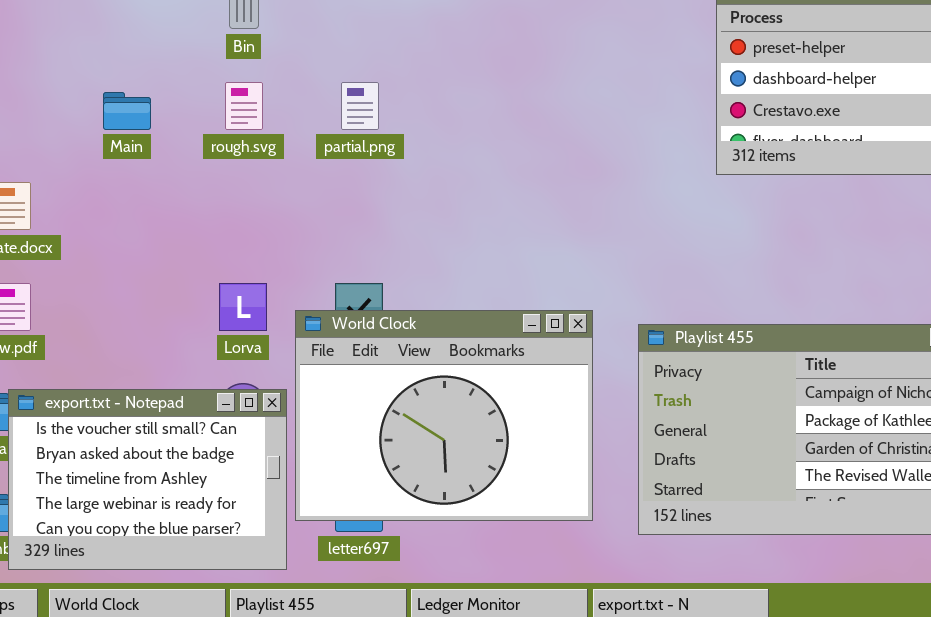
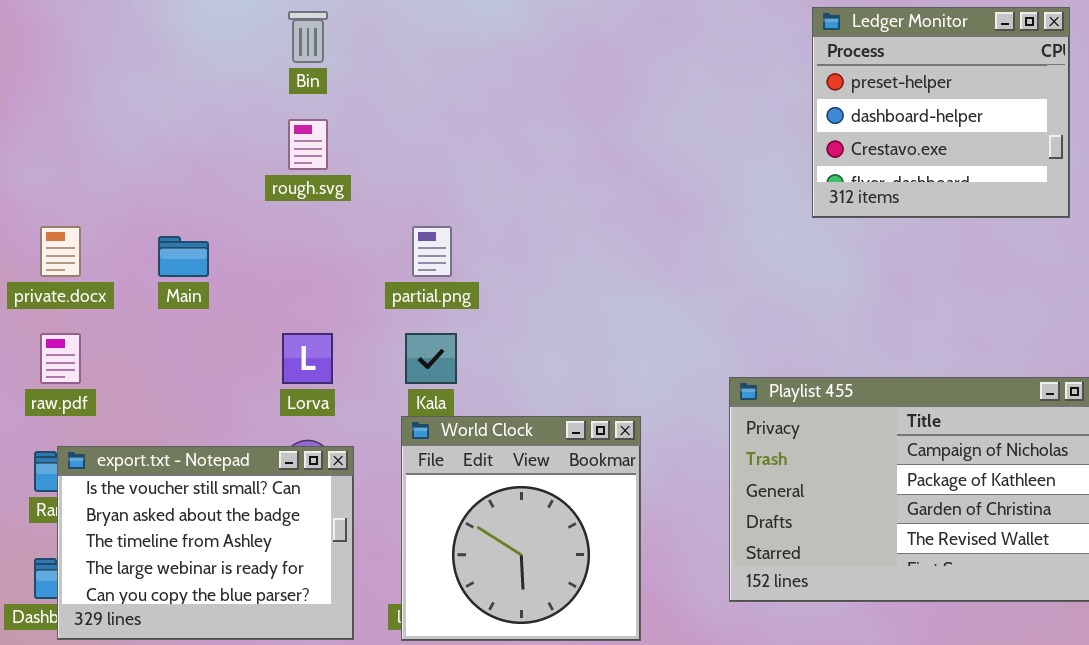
partial.png: [341,82,379,130] -> [412,226,452,277], moved
Main: [103,92,151,130] -> [158,236,209,277], moved
World Clock: [295,310,593,521] -> [401,416,641,641], moved, resized

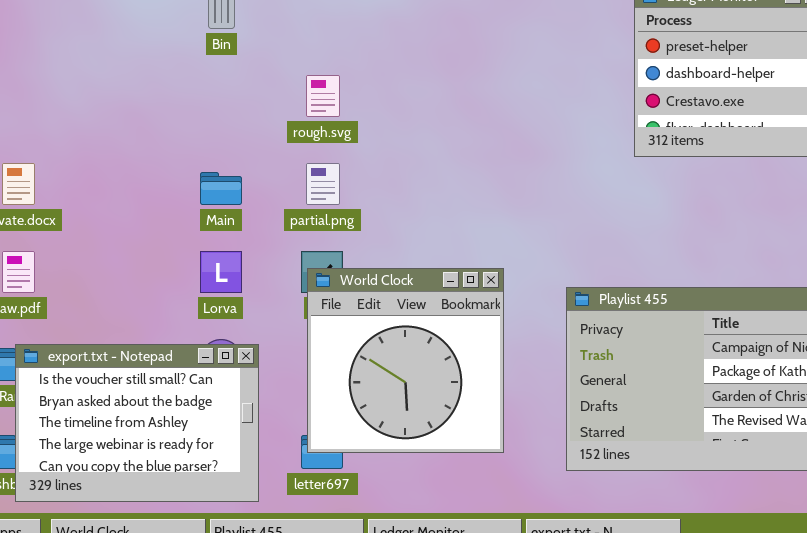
rough.svg: [288,119,328,170] -> [306,75,340,117], moved
Main: [158,236,209,277] -> [200,172,242,205], moved
World Clock: [401,416,641,641] -> [307,268,504,453], moved

